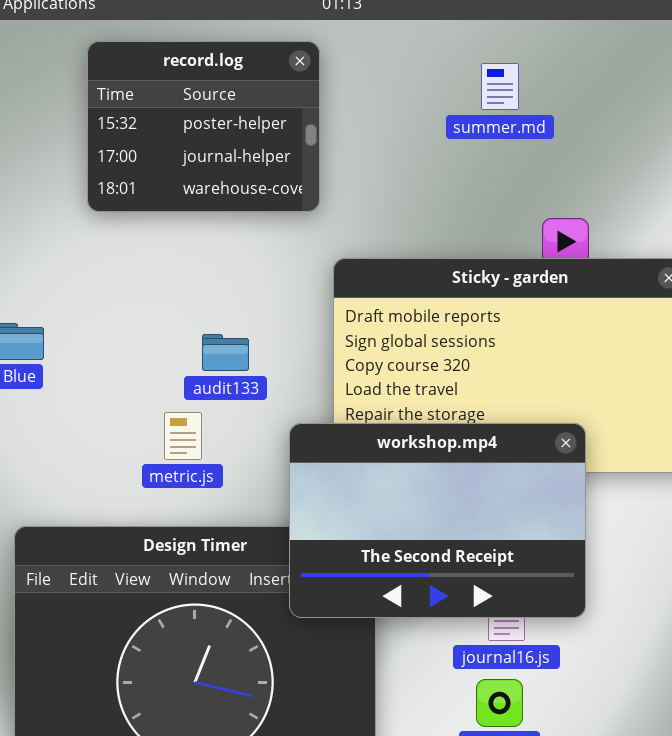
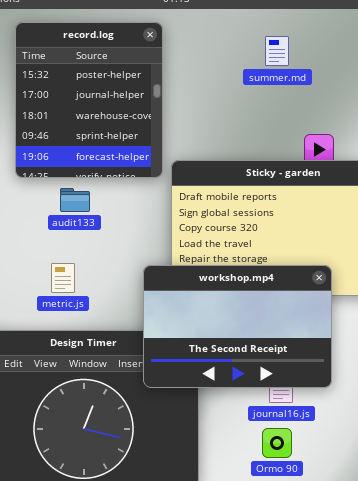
record.log: [87,41,320,212] -> [15,22,163,178], resized
audit133: [202,334,249,371] -> [60,188,90,212], moved
metric.js: [164,412,202,460] -> [51,263,75,293], moved

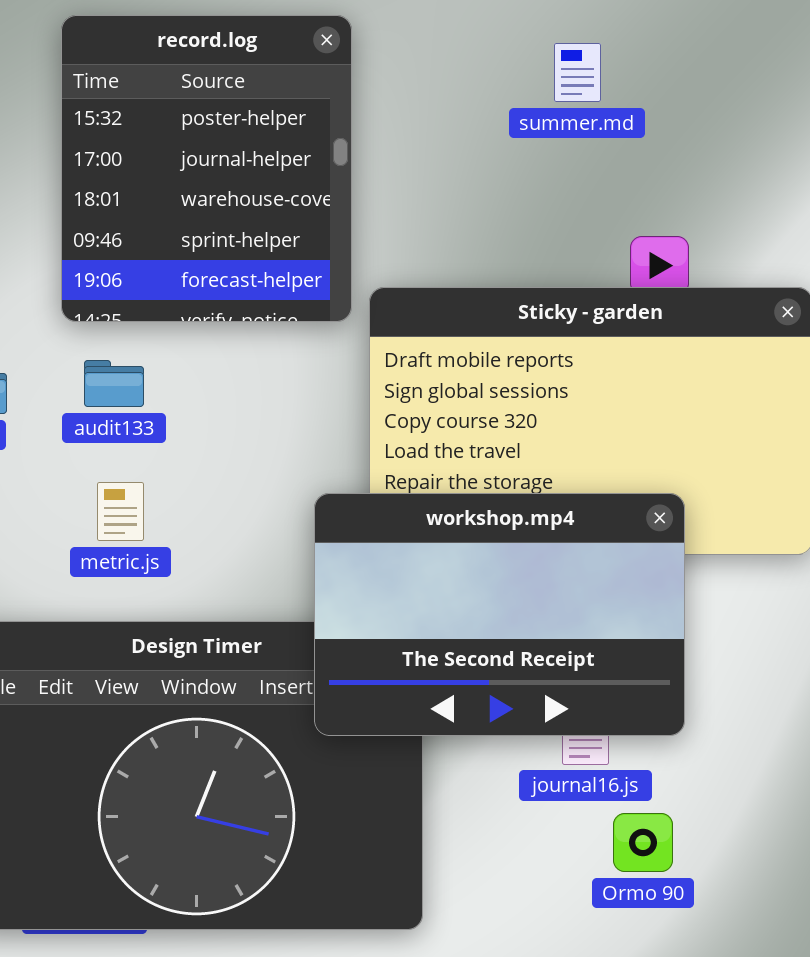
audit133: [60,188,90,212] -> [84,360,144,407], moved
metric.js: [51,263,75,293] -> [97,482,144,541], moved
Ormo 90: [262,428,292,458] -> [613,813,673,872], moved

